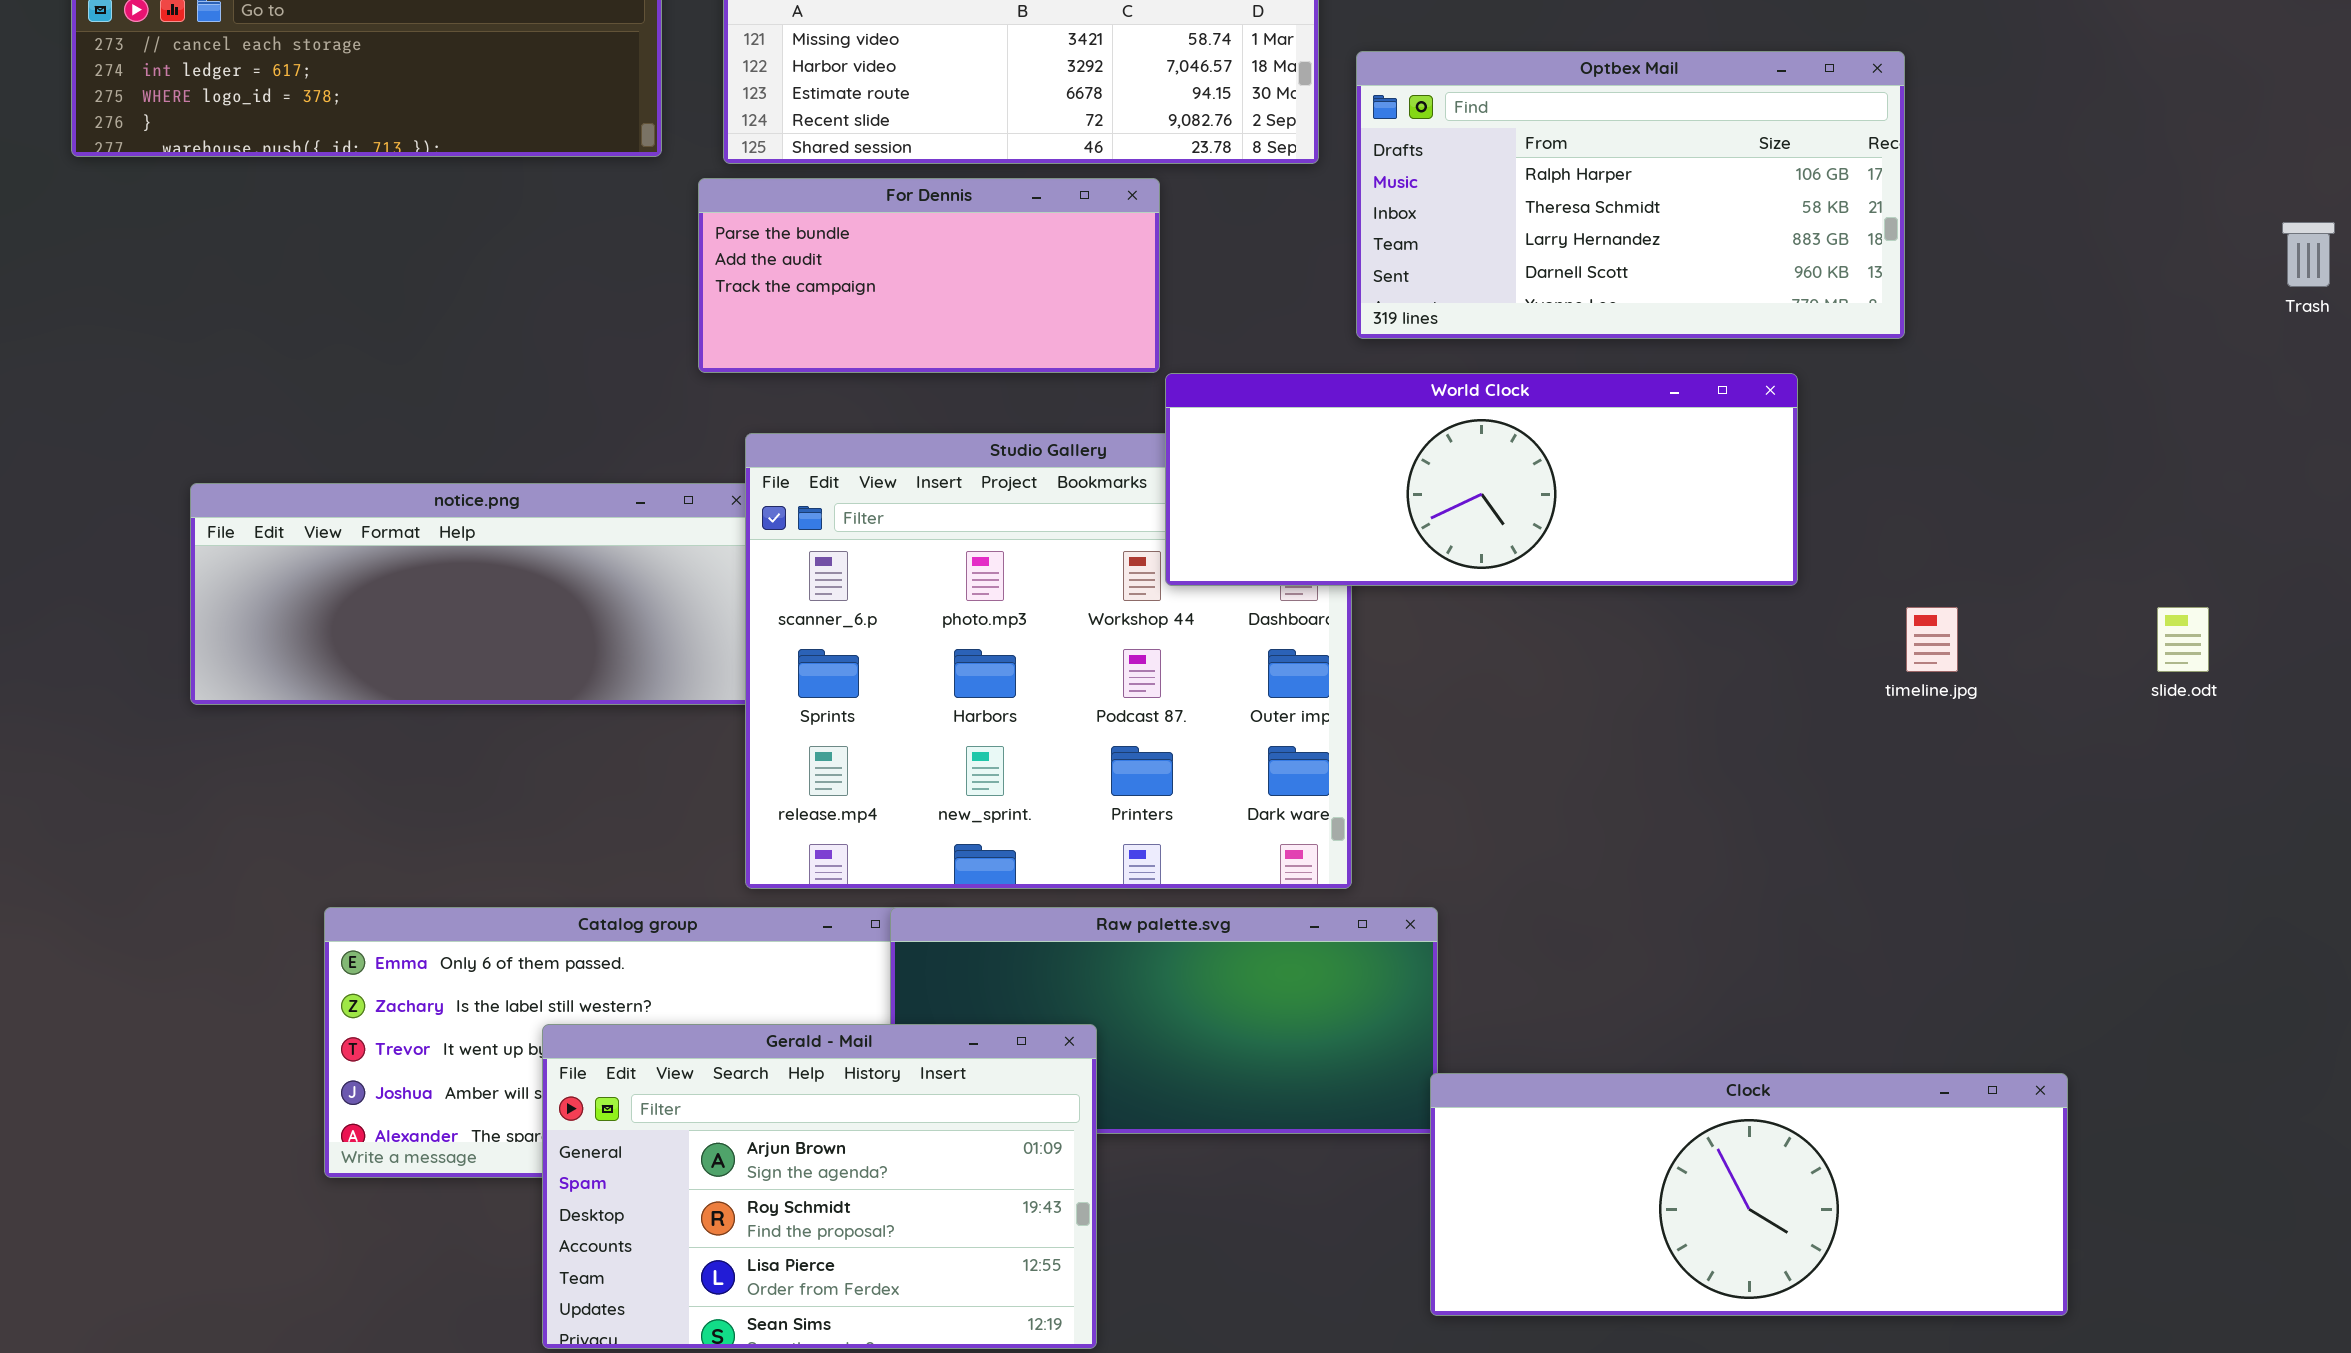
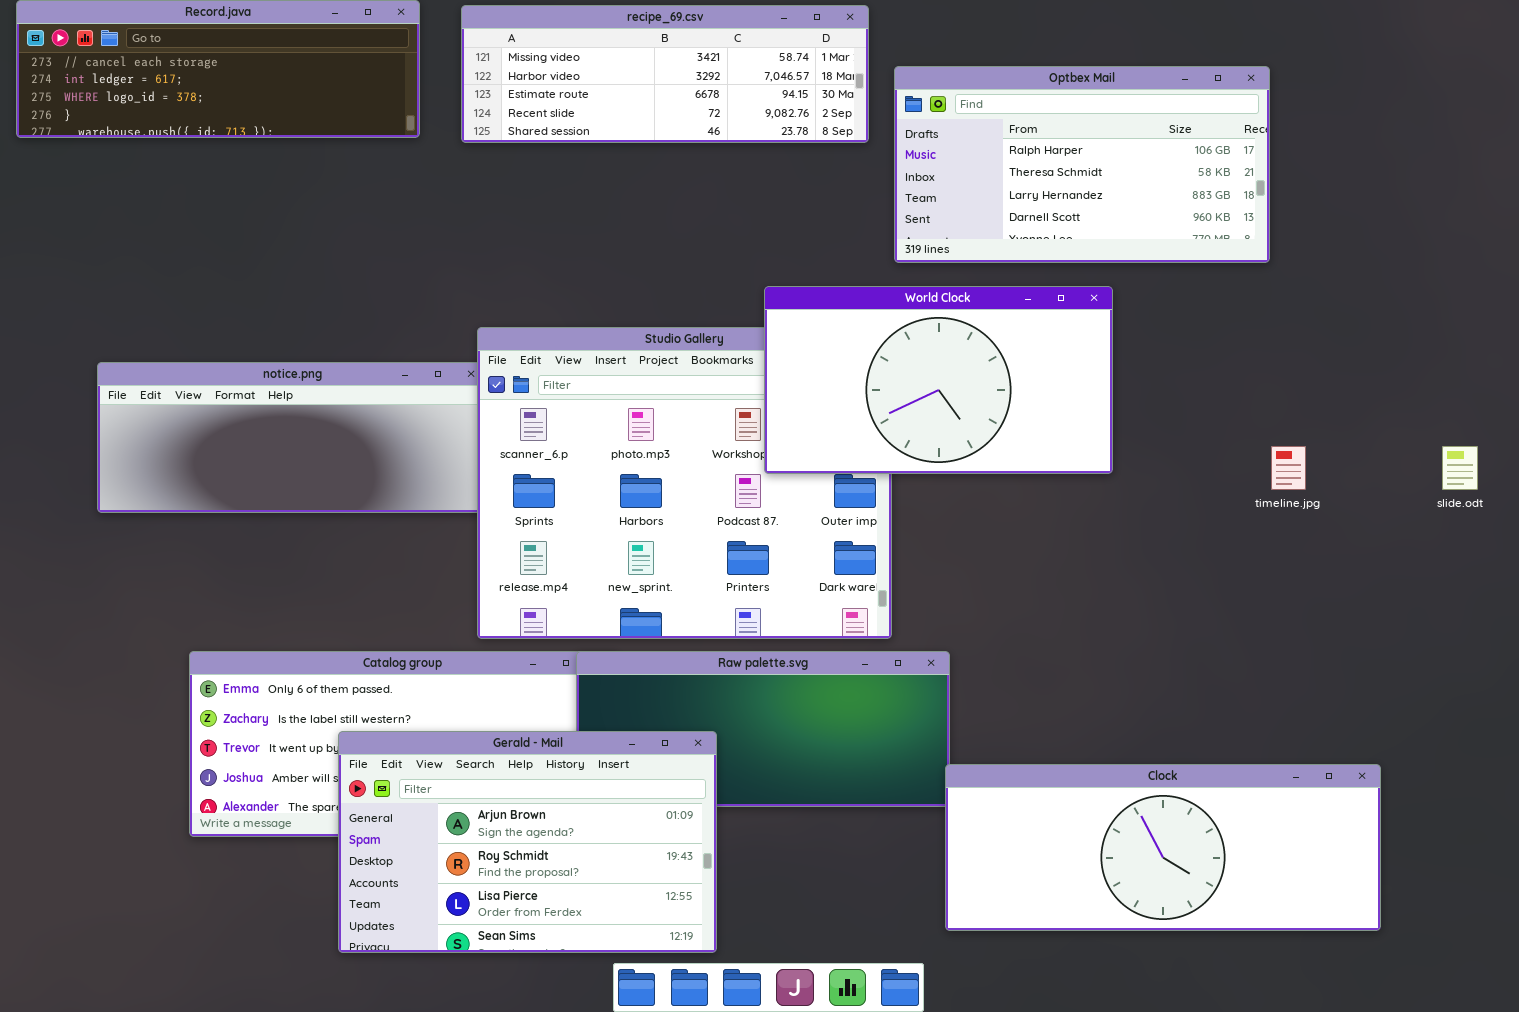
For Dennis: [698,178,1160,373] -> none, closed
World Clock: [1165,373,1798,586] -> [764,286,1113,474], resized

